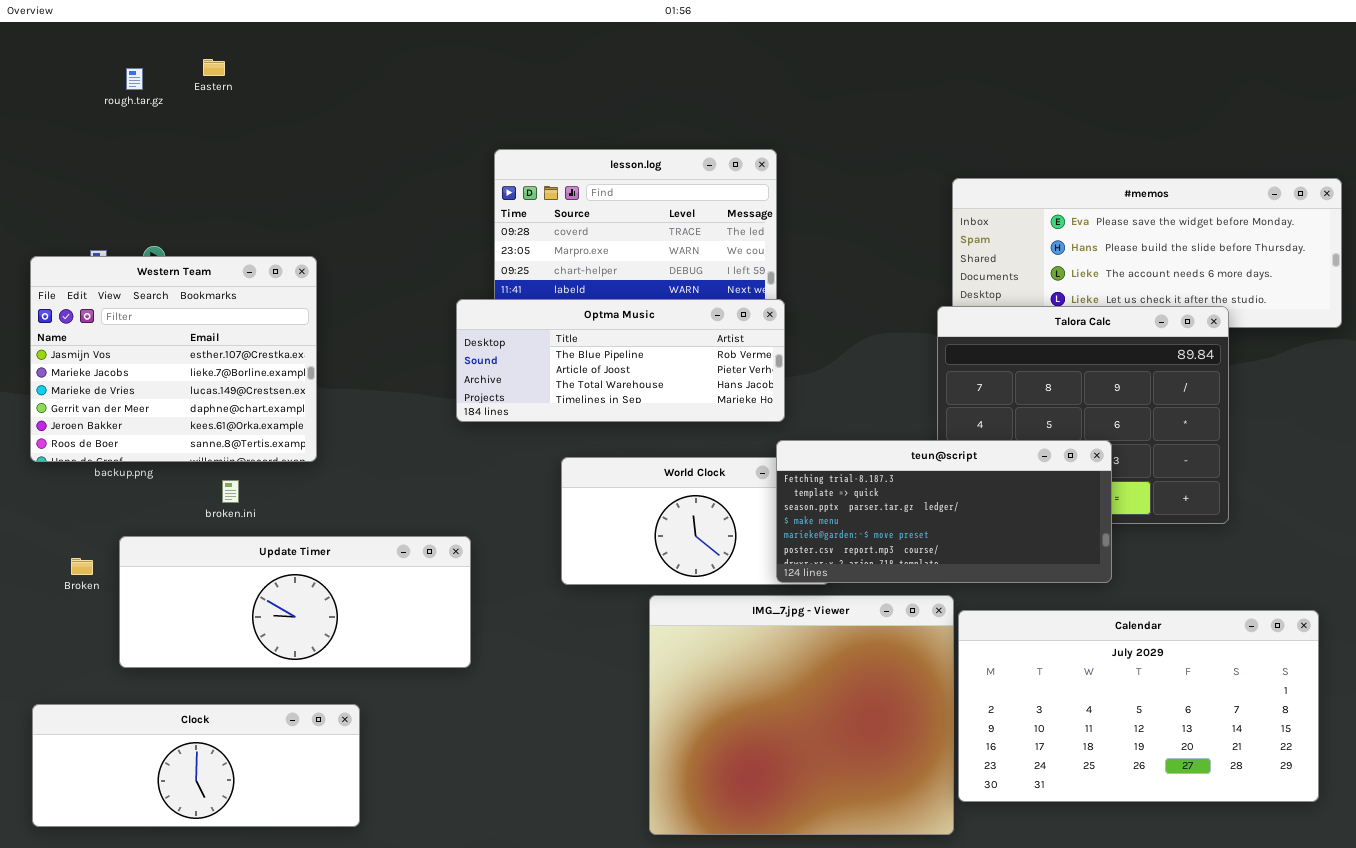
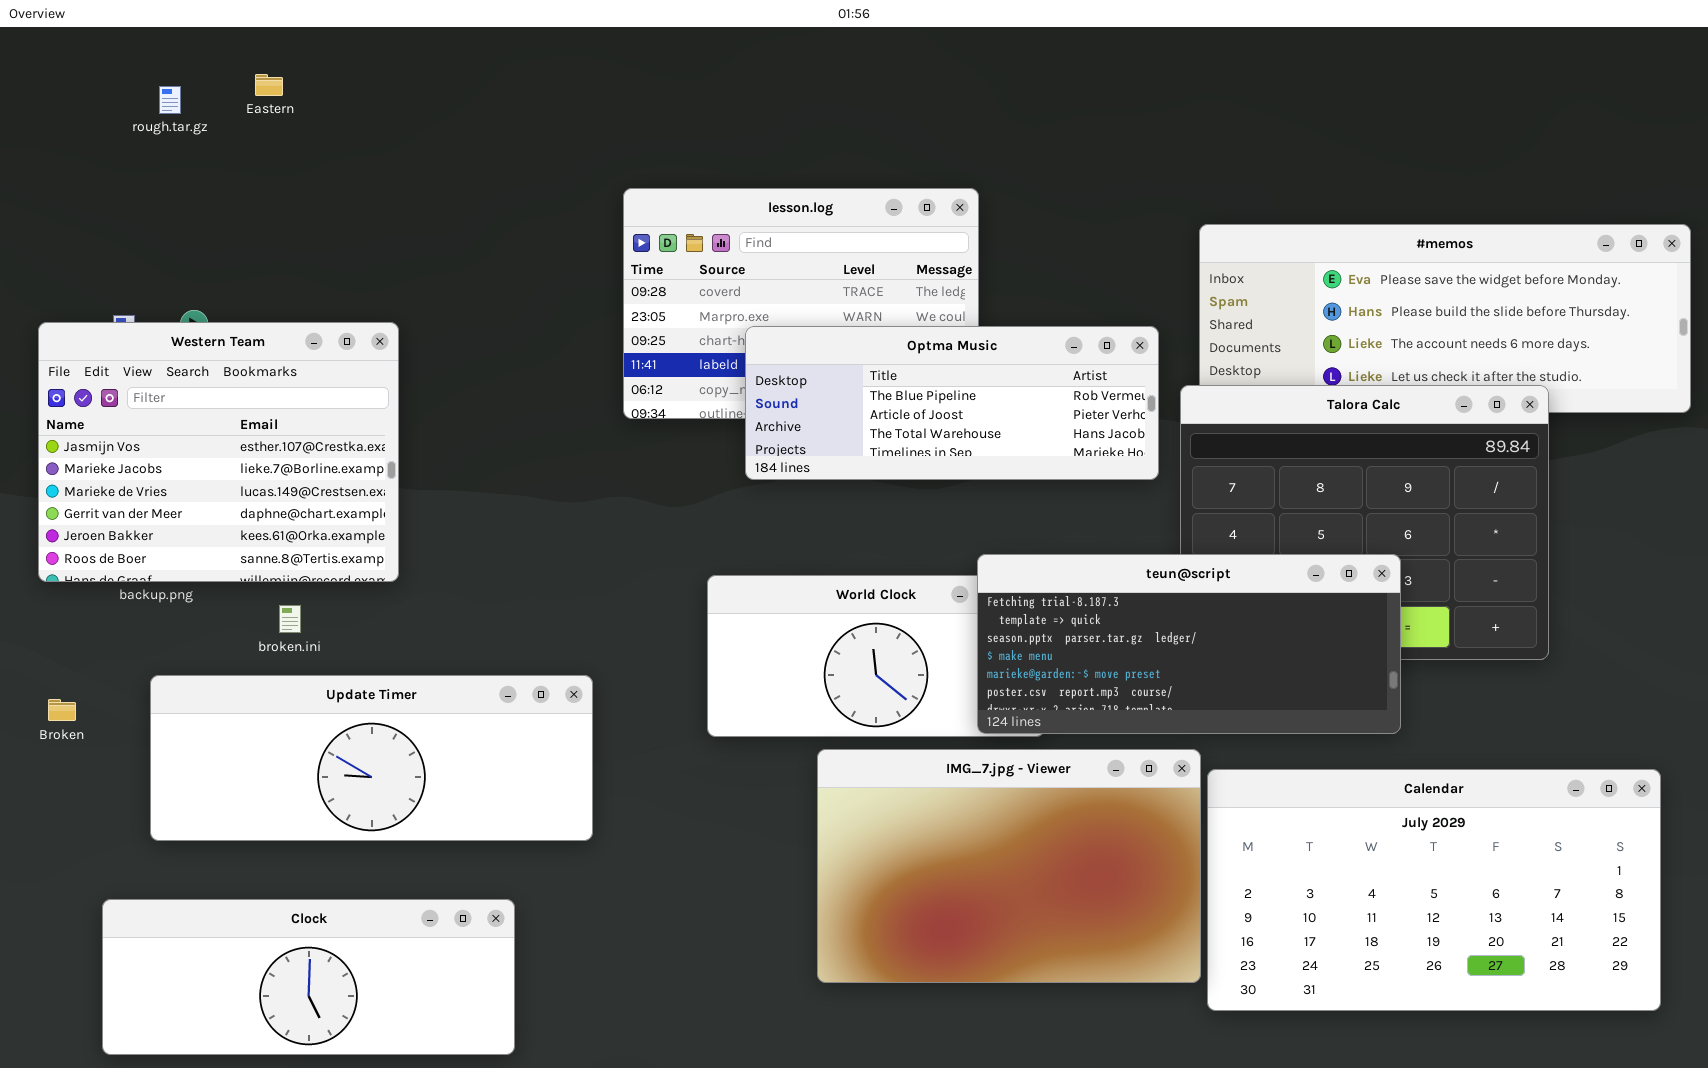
Optma Music: [456,299,785,422] -> [745,326,1159,480], moved
Broken: [71,558,93,575] -> [48,699,76,721], moved
IMG_7.jpg - Viewer: [649,595,954,835] -> [817,749,1201,983], resized
Clock: [32,704,360,827] -> [102,899,515,1055], moved

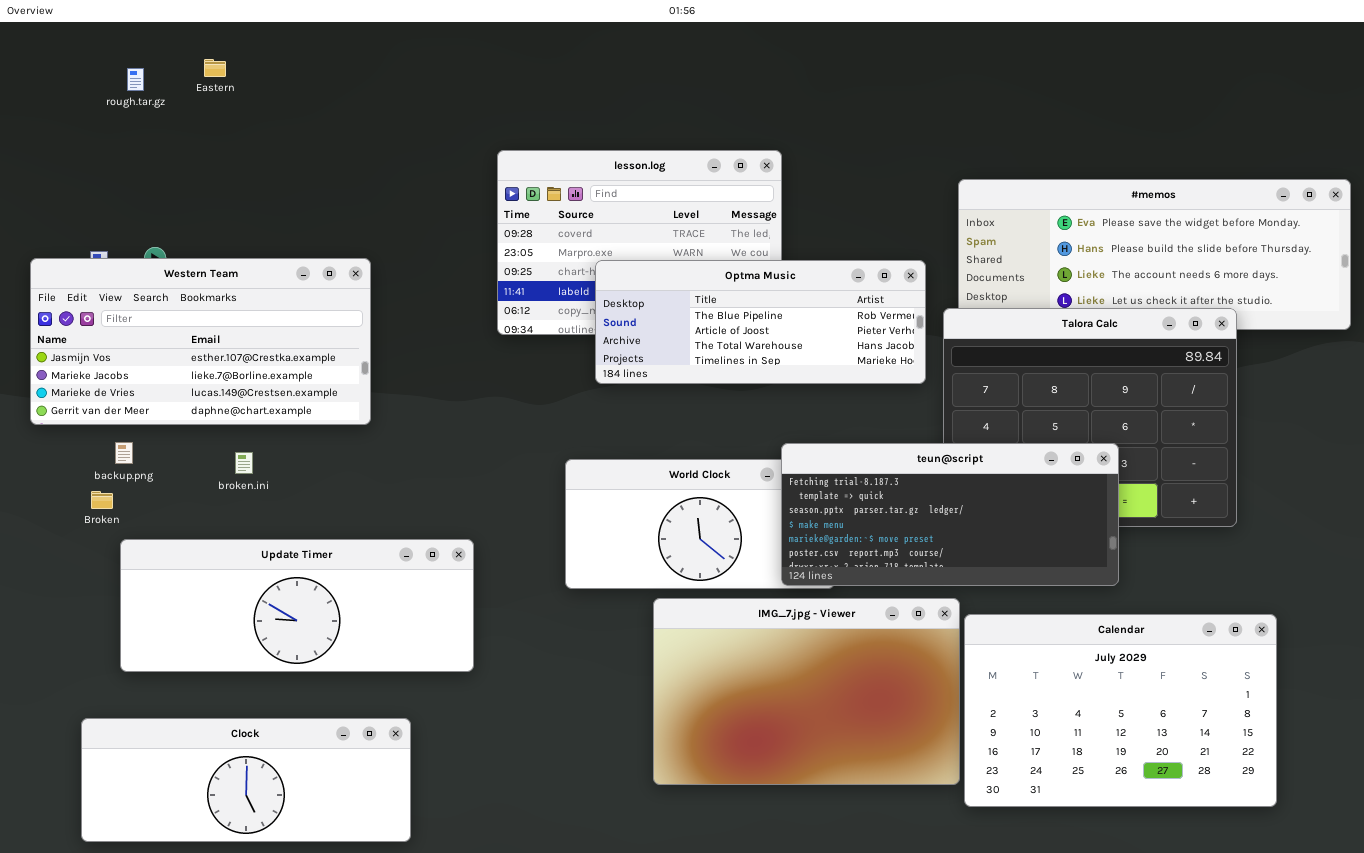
Western Team: [38,322,399,582] -> [30,258,371,425], resized
broken.ini: [279,605,301,633] -> [235,452,253,474], moved
Broken: [48,699,76,721] -> [91,491,113,509], moved
Calendar: [1207,769,1661,1011] -> [964,614,1277,807], resized

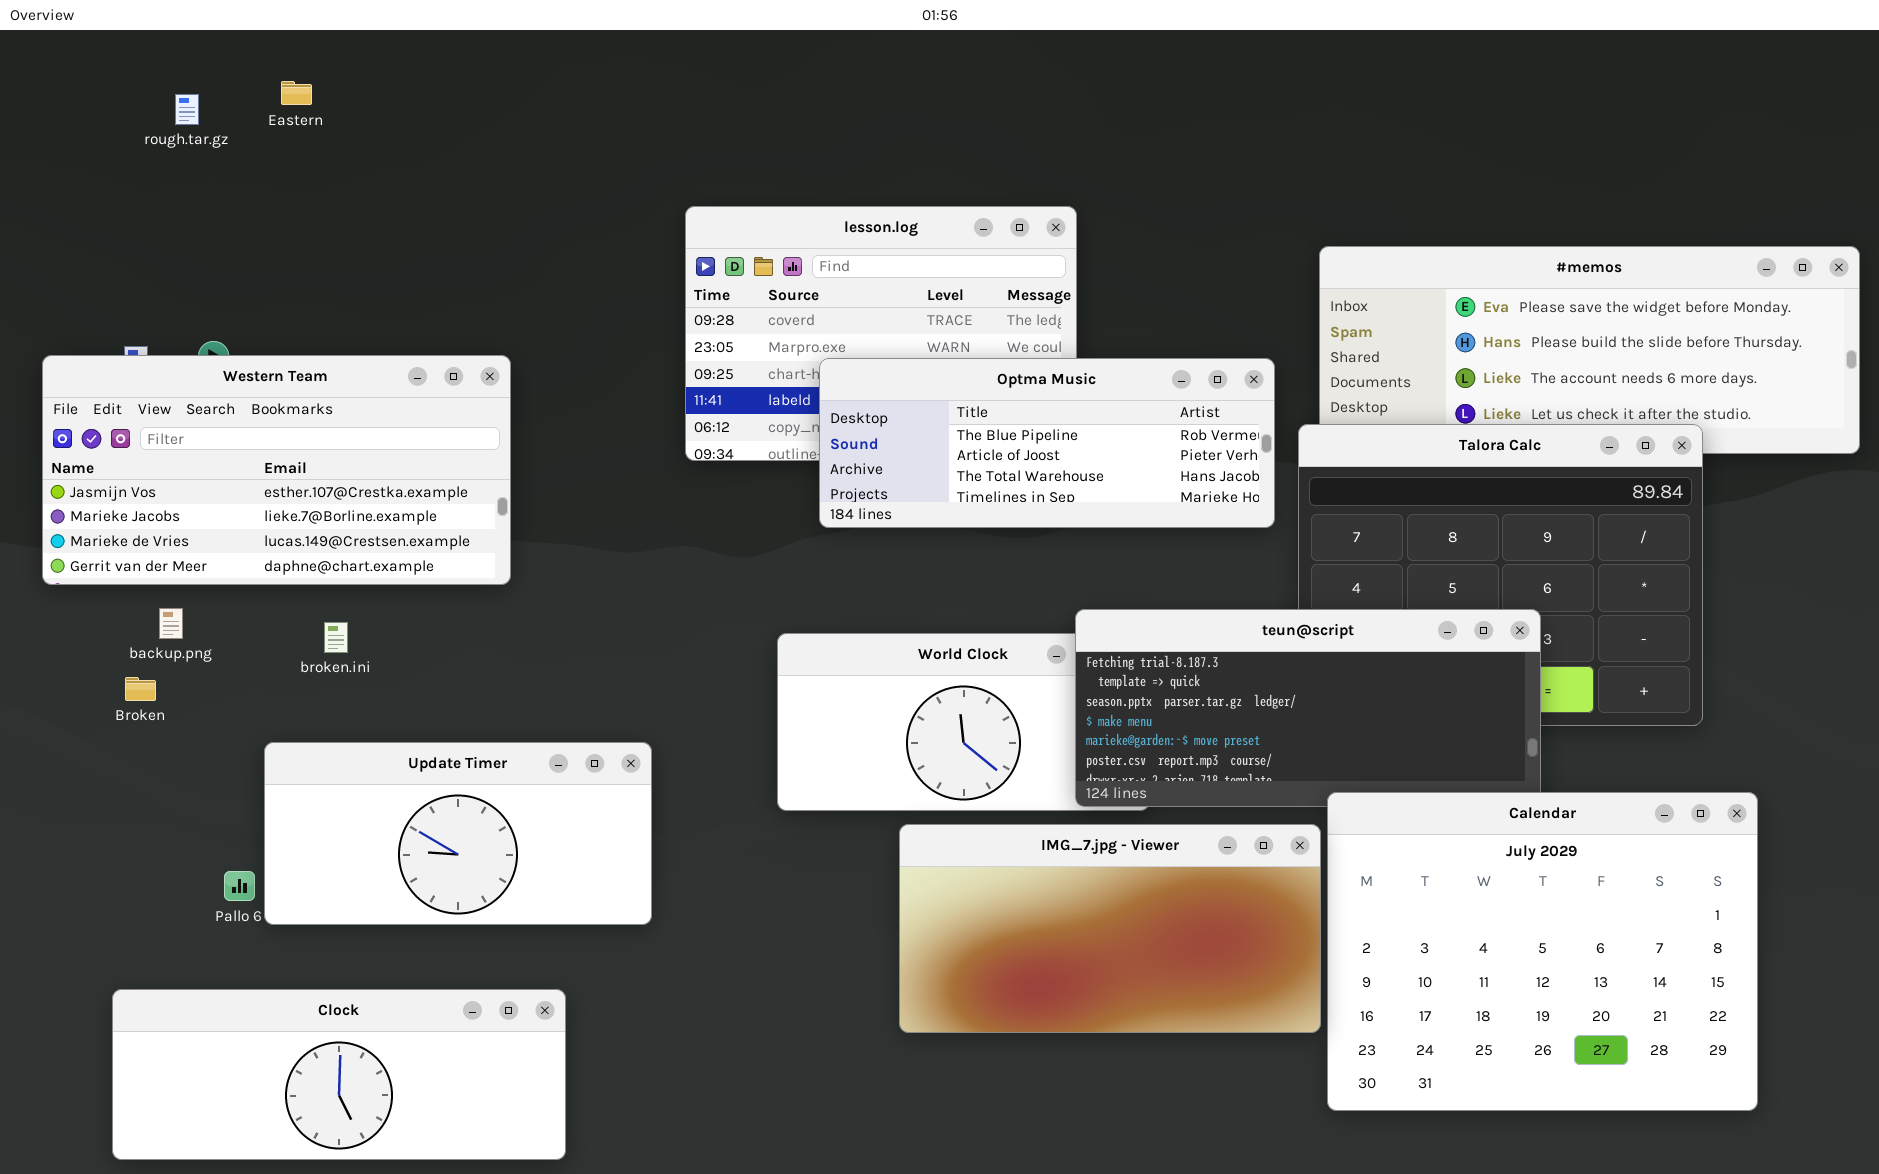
Update Timer: [120,539,474,672] -> [264,742,652,925], resized
IMG_7.jpg - Viewer: [653,598,960,785] -> [899,824,1321,1033], resized
Calendar: [964,614,1277,807] -> [1327,792,1758,1111], resized

